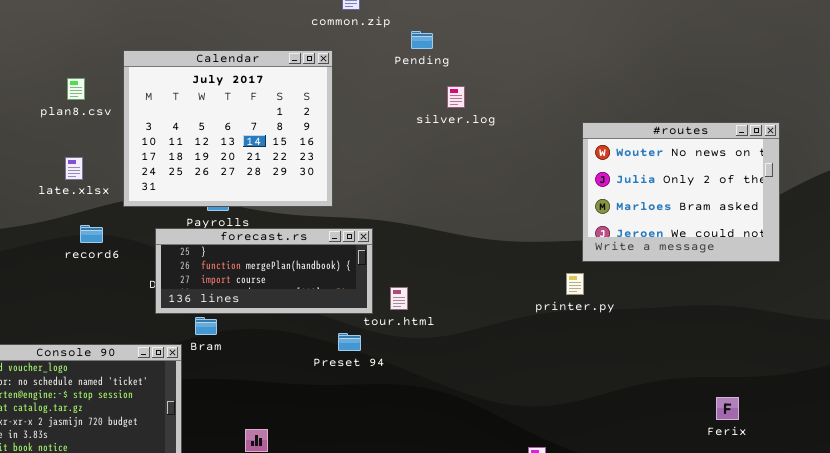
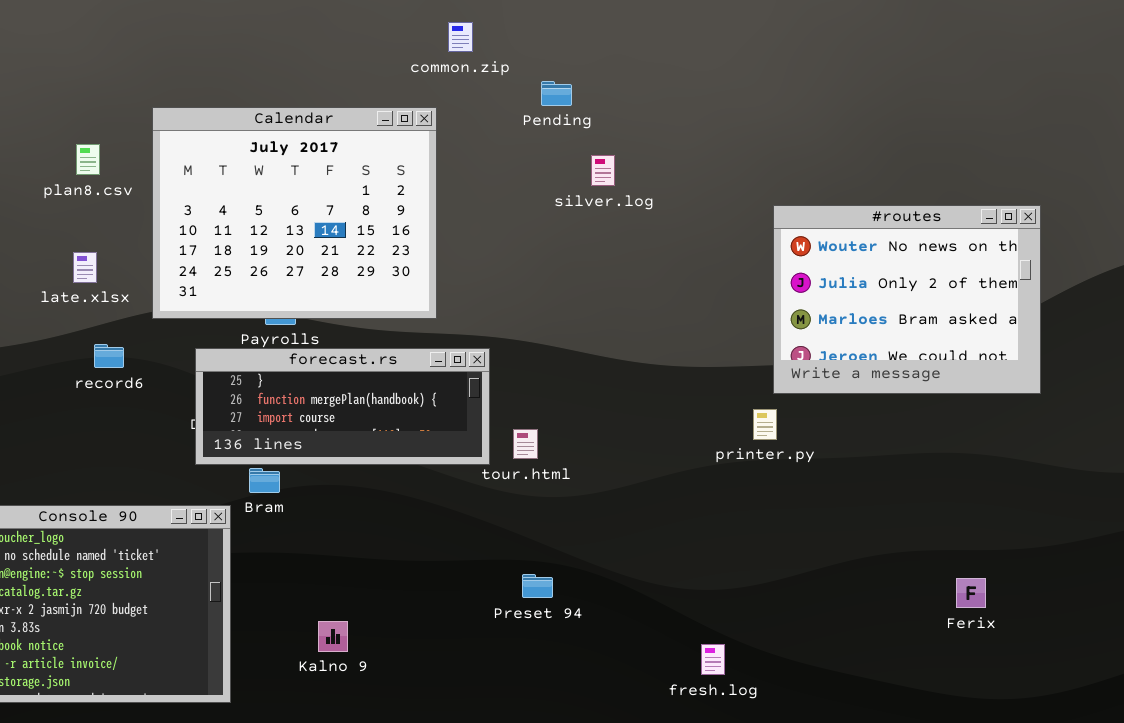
Preset 94: [338,333,361,351] -> [522,574,553,598], moved

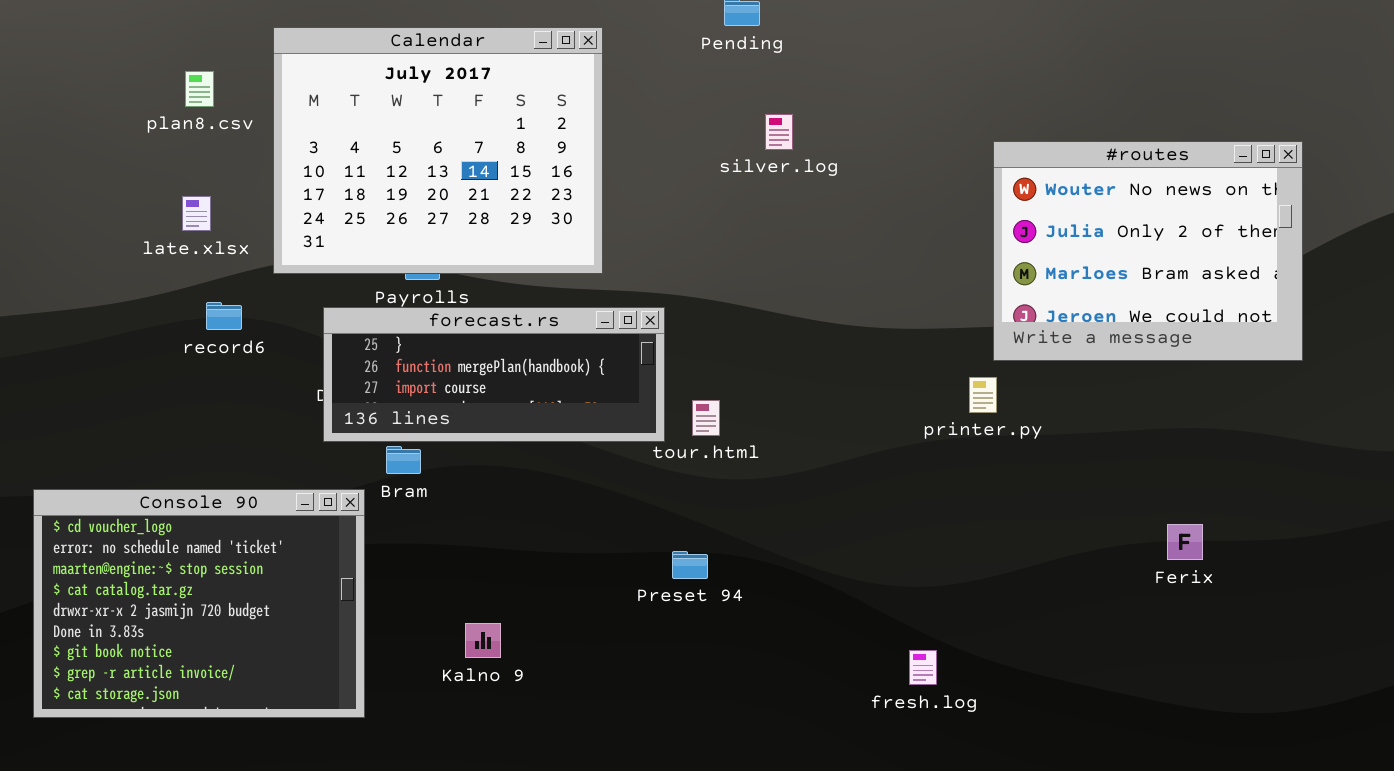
silver.log: [591,155,615,186] -> [765,114,793,150], moved
Preset 94: [522,574,553,598] -> [672,551,708,579], moved
Ferix: [956,578,986,608] -> [1167,524,1203,560], moved

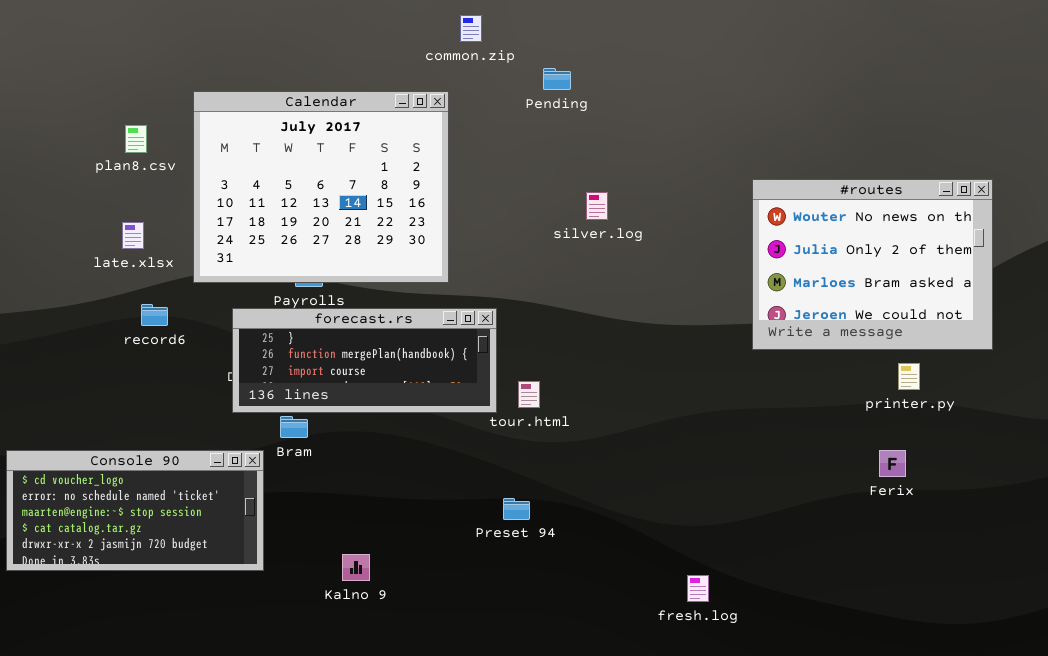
silver.log: [765,114,793,150] -> [586,192,608,220], moved
printer.py: [969,377,997,413] -> [898,363,920,390], moved
Console 90: [33,489,365,718] -> [6,450,264,571], resized
Ferix: [1167,524,1203,560] -> [879,450,906,477], moved

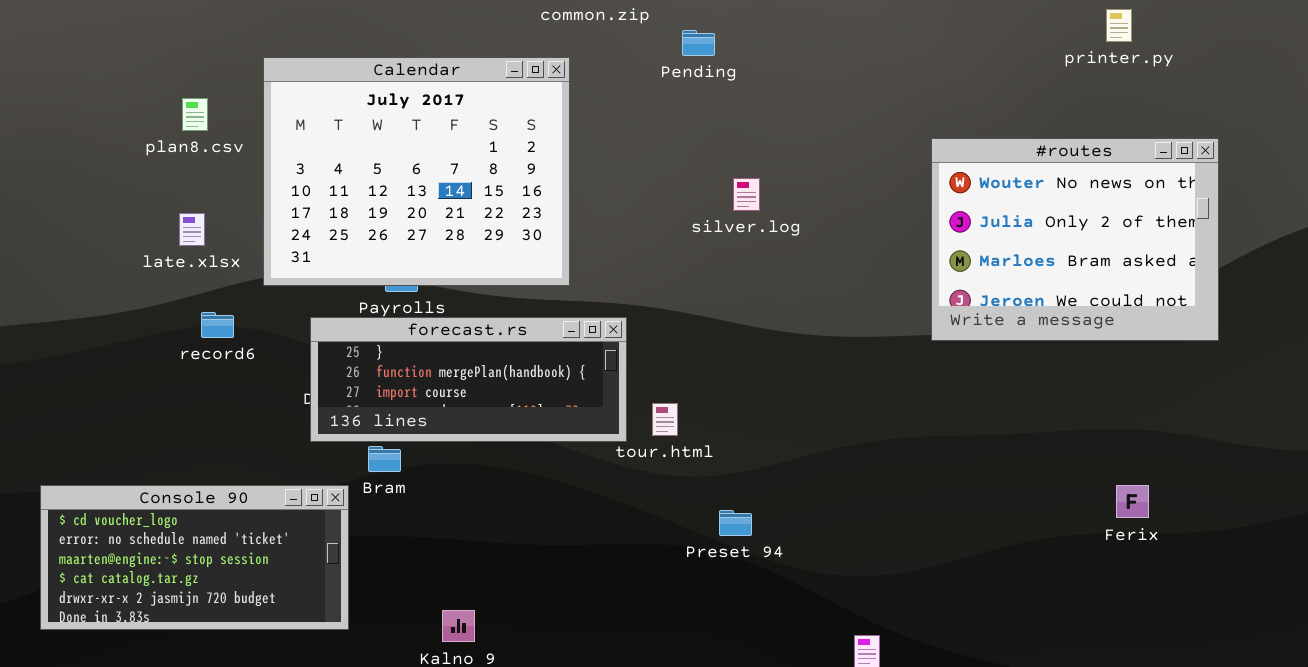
#routes: [752,179,993,350] -> [931,138,1219,341], moved
printer.py: [898,363,920,390] -> [1106,9,1132,42], moved
Ferix: [879,450,906,477] -> [1116,485,1149,518], moved
Preset 94: [503,498,530,520] -> [719,510,752,536], moved

